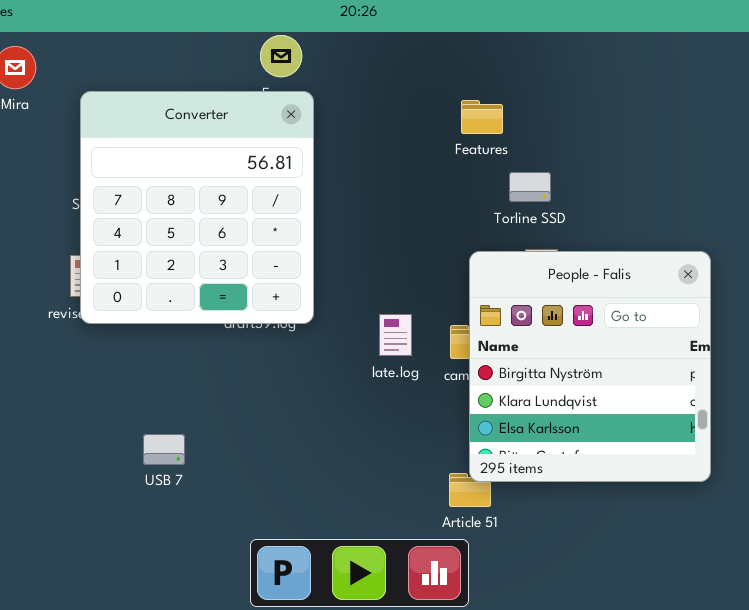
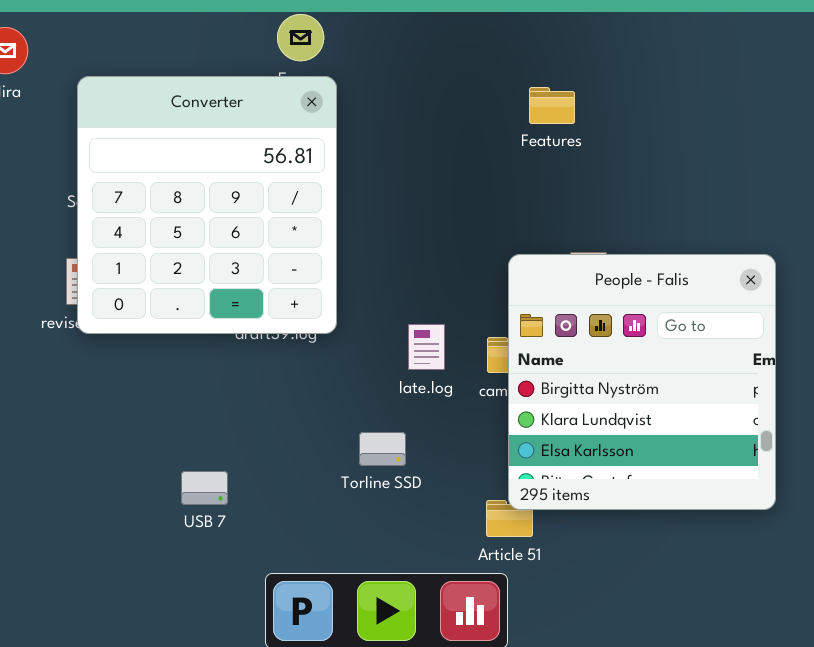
Features: [461,100,503,134] -> [529,87,575,124], moved
Torline SSD: [509,172,551,202] -> [359,432,406,466], moved
USB 7: [143,434,185,465] -> [181,471,228,505], moved

